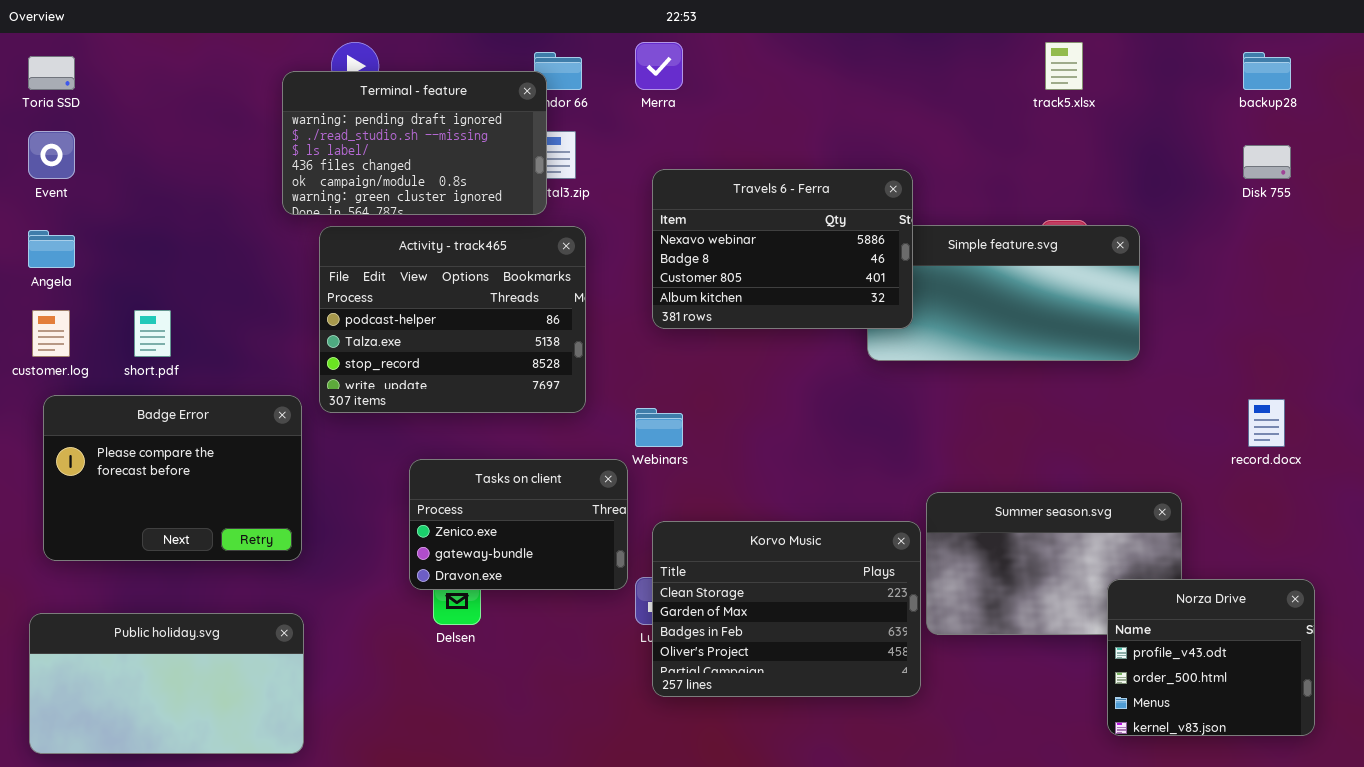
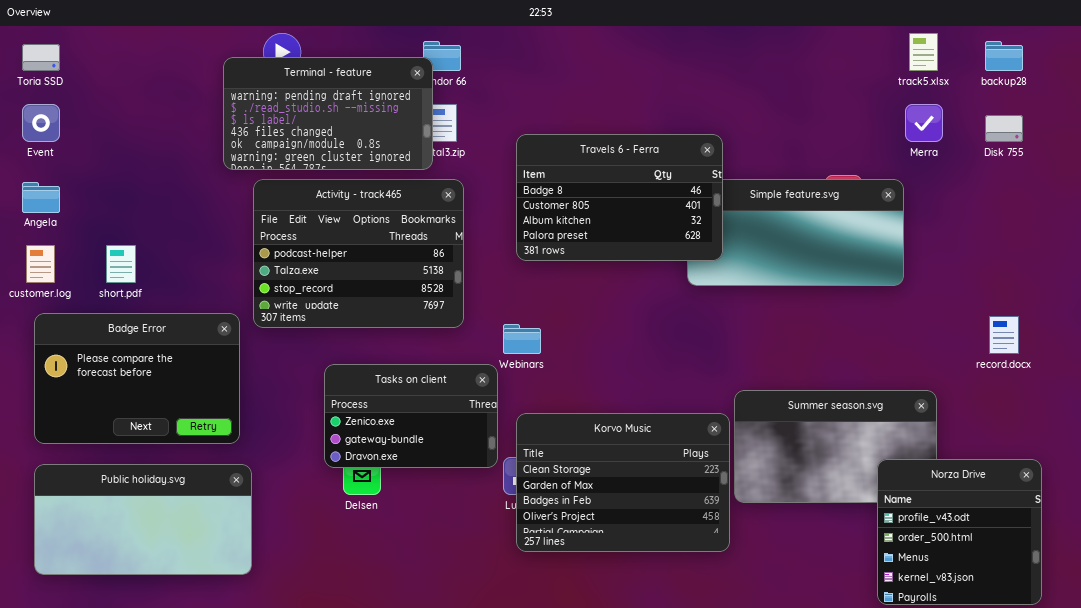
Merra: [635,42,683,90] -> [905,104,943,142], moved
track5.xlsx: [1045,42,1083,90] -> [909,33,938,71], moved
Travels 6 - Ferra: [652,169,913,329] -> [516,134,723,261], scrolled down 1 row
Norza Drive: [1107,579,1315,736] -> [877,459,1042,605], resized
Public holiday.svg: [29,613,304,754] -> [34,464,252,575], moved

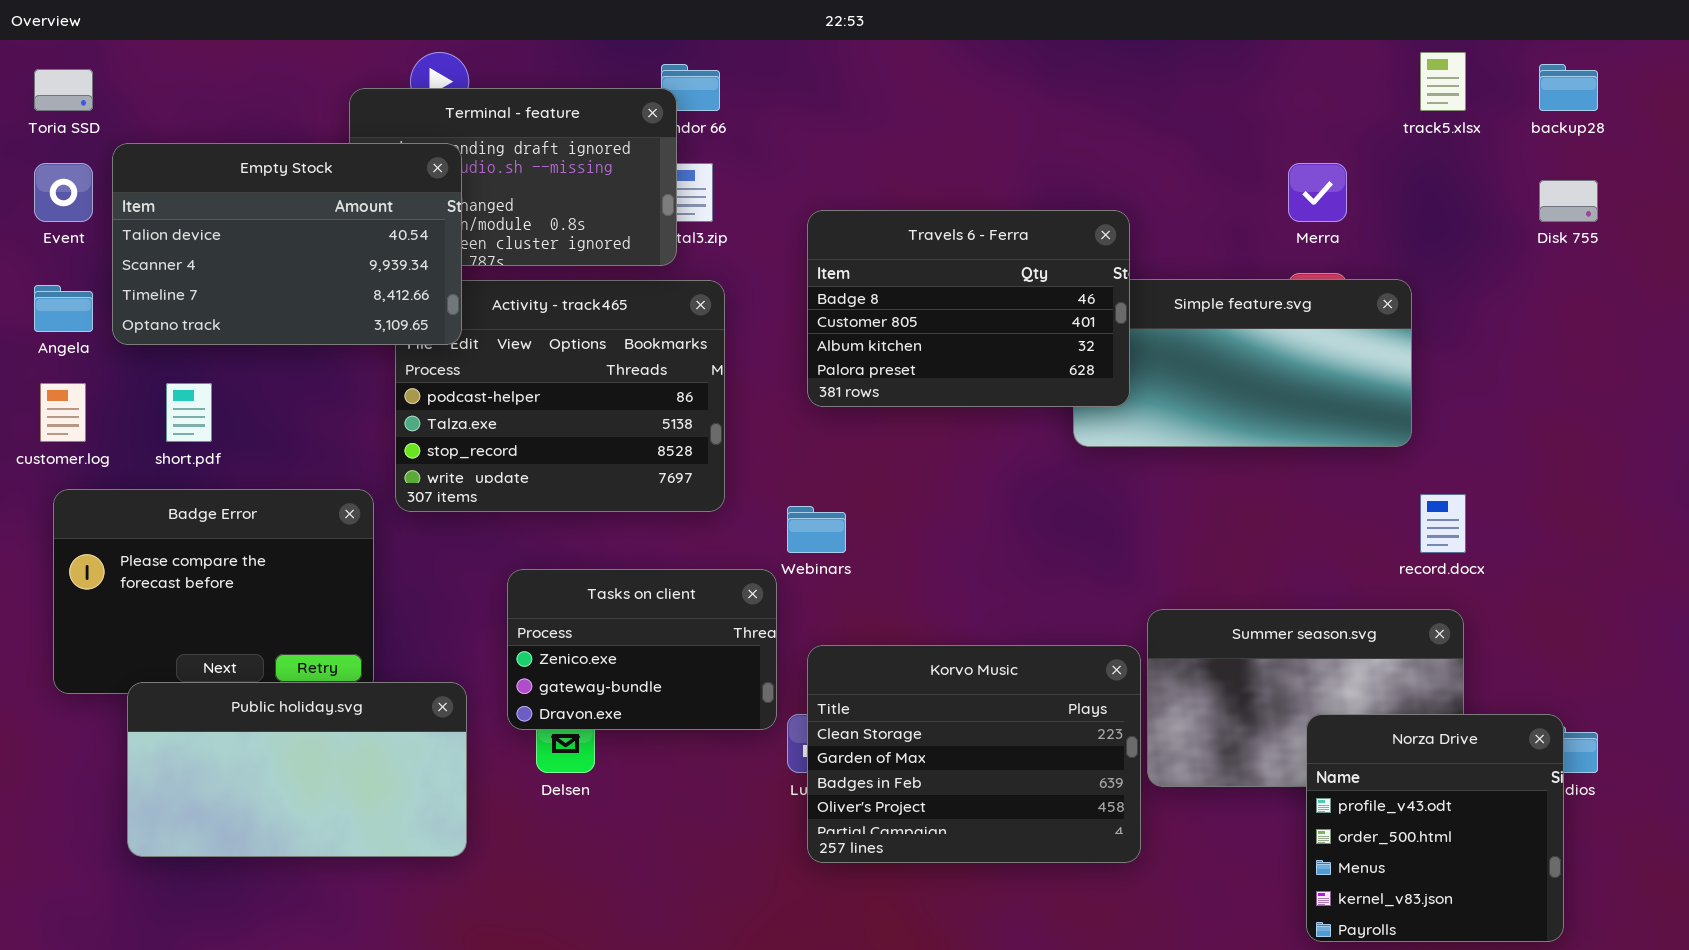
Empty Stock: none -> [112,143,462,345], opened
Merra: [905,104,943,142] -> [1288,163,1347,222], moved
record.docx: [989,316,1019,354] -> [1420,494,1466,553], moved
Norza Drive: [877,459,1042,605] -> [1306,714,1564,942], moved
Public holiday.svg: [34,464,252,575] -> [127,682,467,857], moved

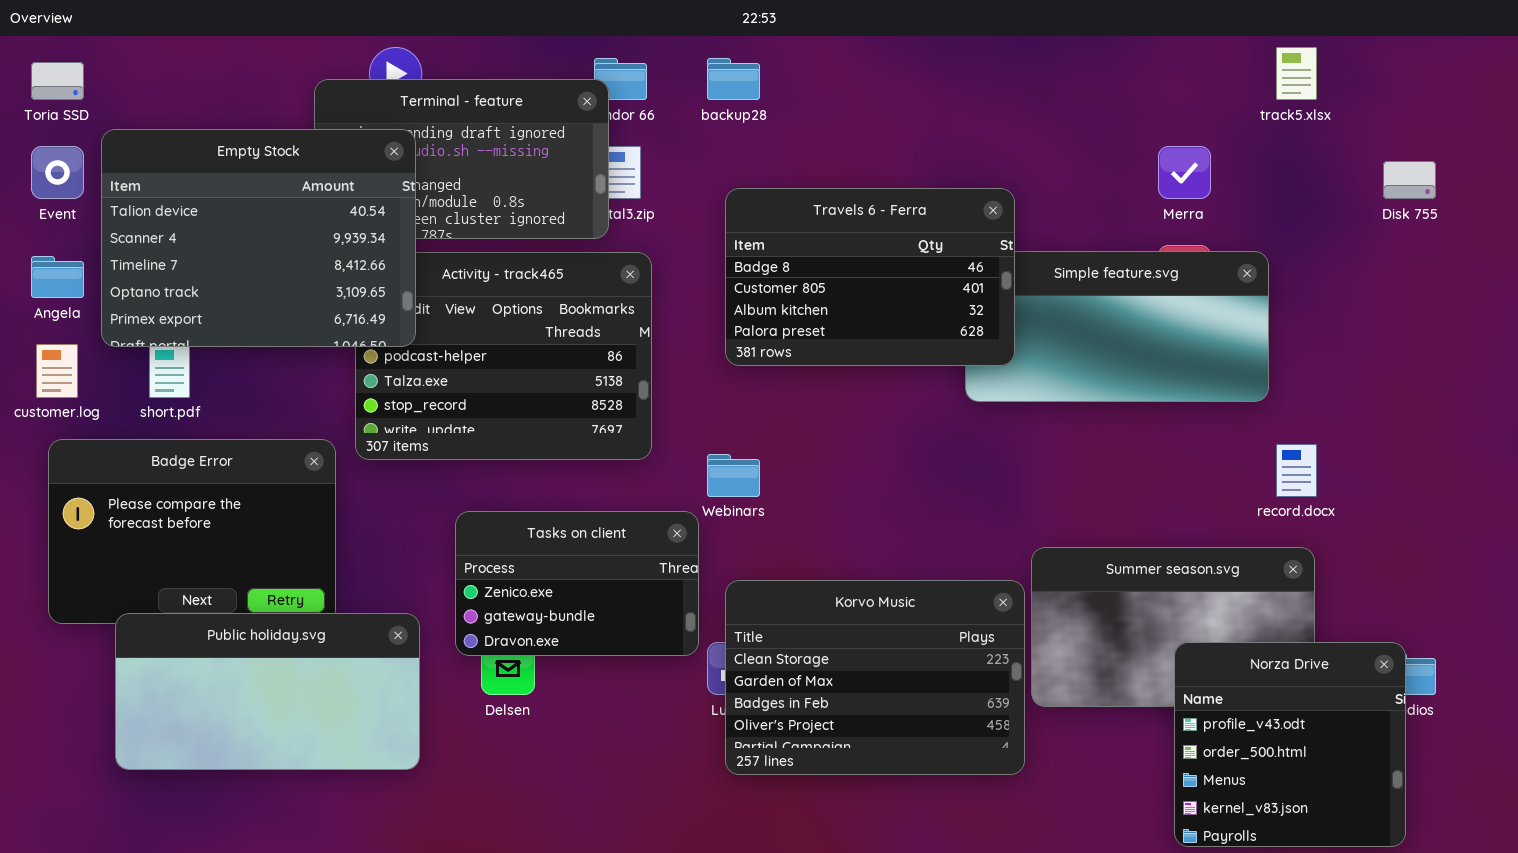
backup28: [1539,64,1598,111] -> [707,58,760,100], moved
Empty Stock: [112,143,462,345] -> [101,129,416,347], resized

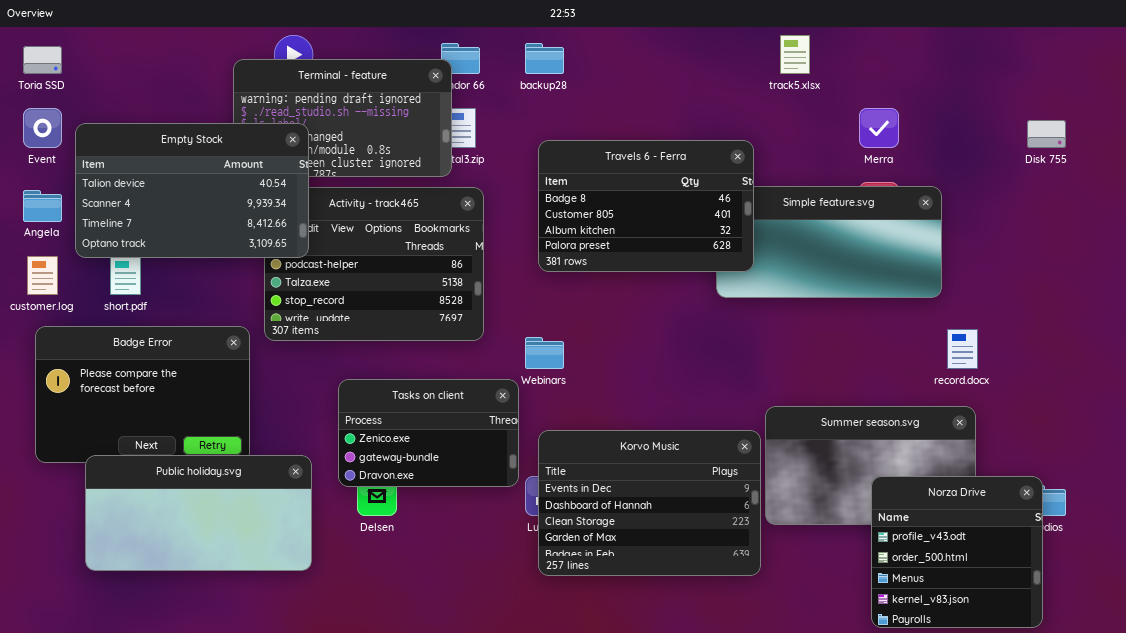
track5.xlsx: [1276,47,1317,100] -> [780,35,810,74], moved
Empty Stock: [101,129,416,347] -> [75,123,309,258], resized
Korvo Music: [725,580,1025,775] -> [538,430,761,576], scrolled up 2 rows

